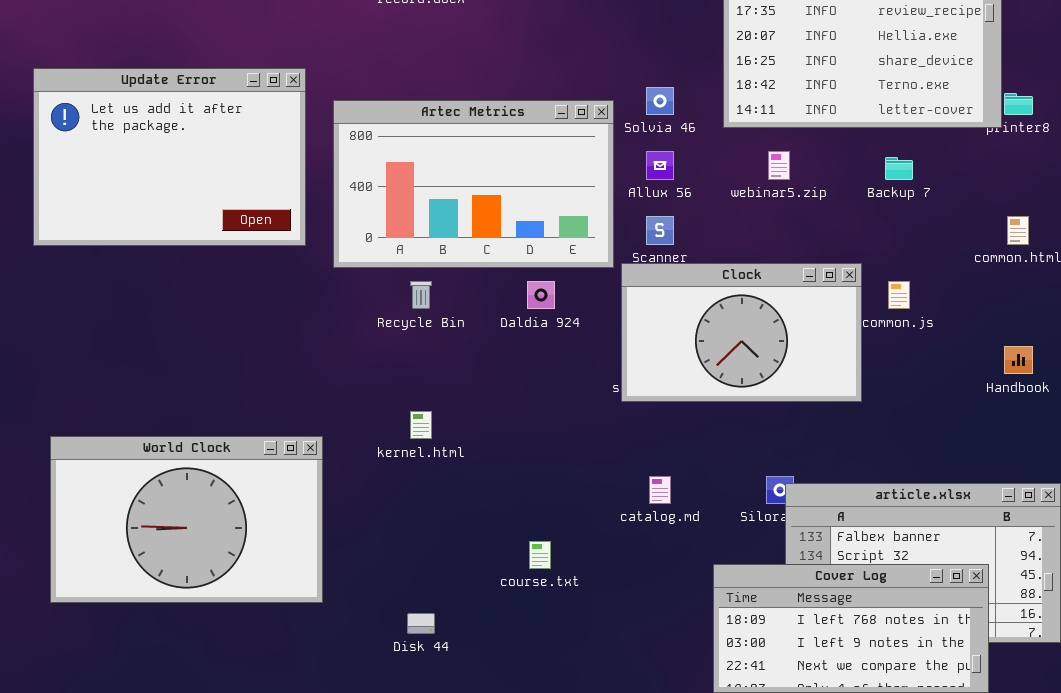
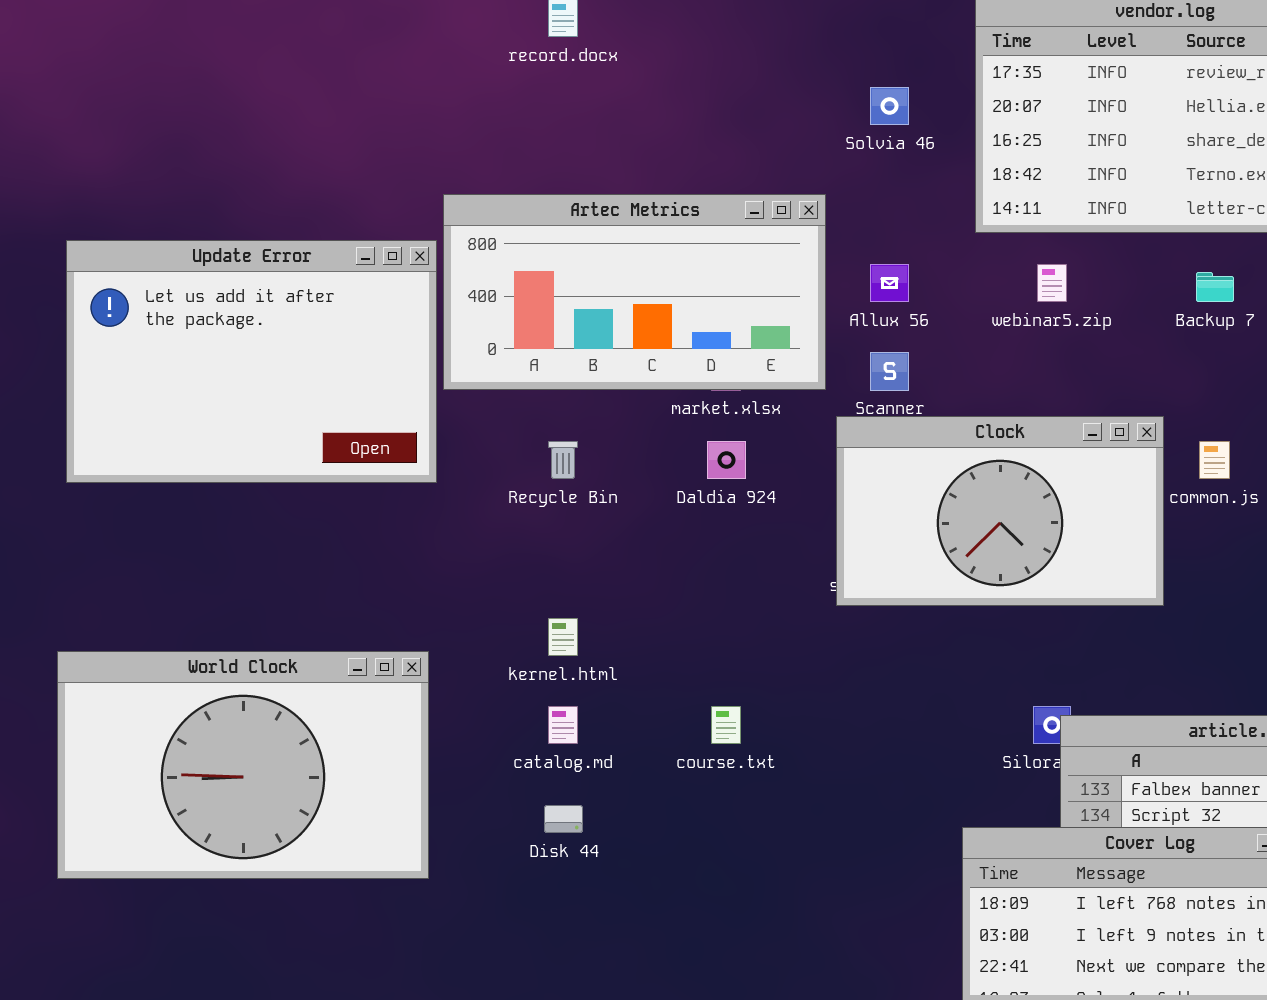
Update Error: [33,68,306,246] -> [66,240,437,483], moved
Solvia 46: [646,87,674,115] -> [870,87,909,125], moved
Artec Metrics: [333,100,614,268] -> [443,194,826,390], resized
catalog.md: [649,476,671,504] -> [548,706,578,744], moved
course.txt: [529,541,551,569] -> [711,706,741,744], moved
Disk 44: [407,613,435,634] -> [544,805,583,833], moved

